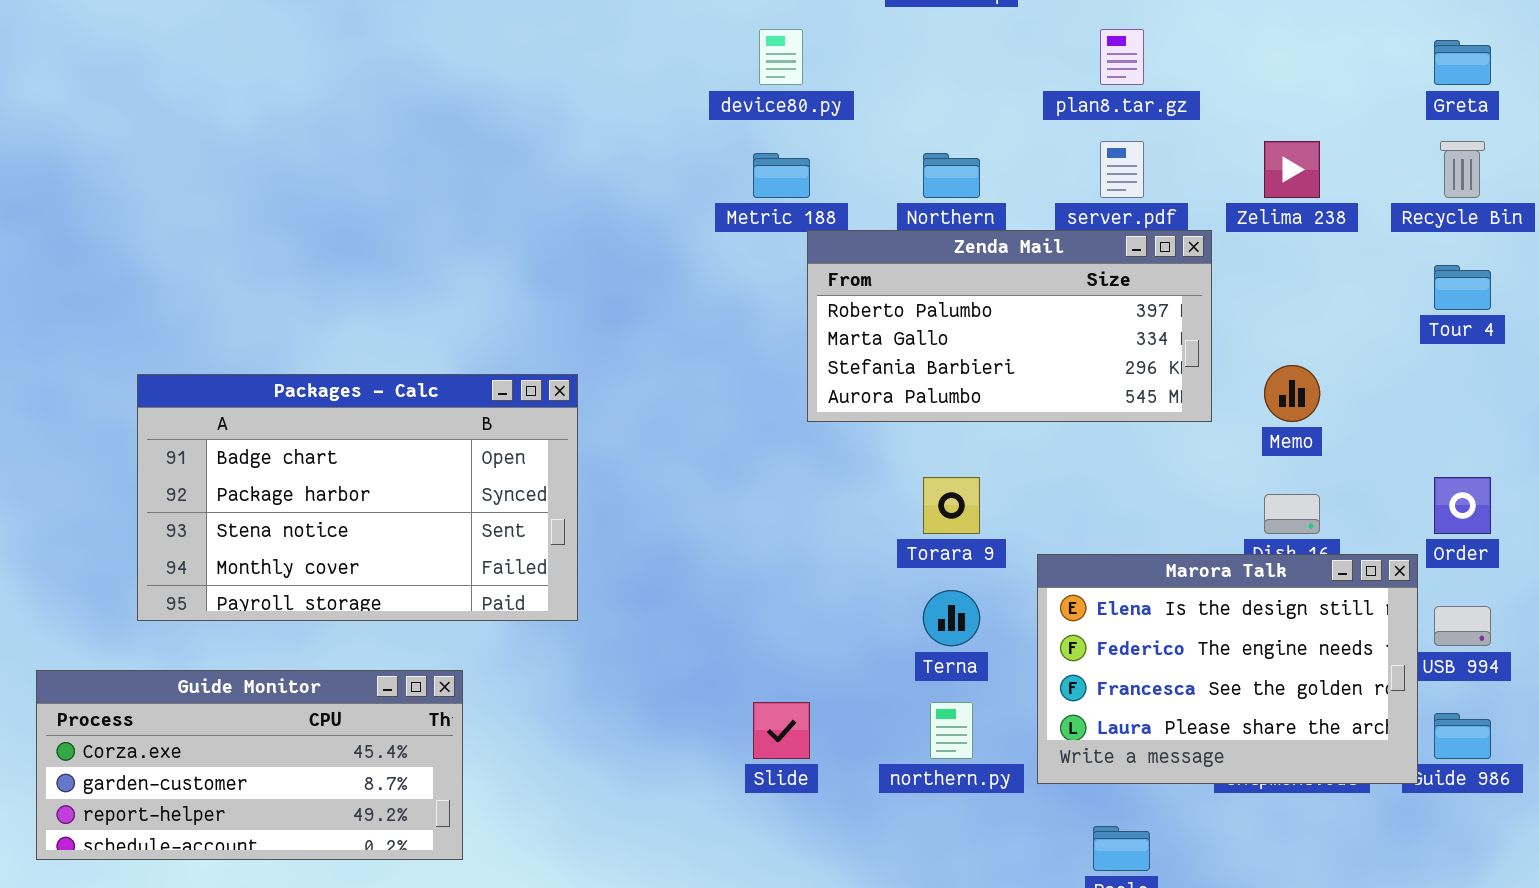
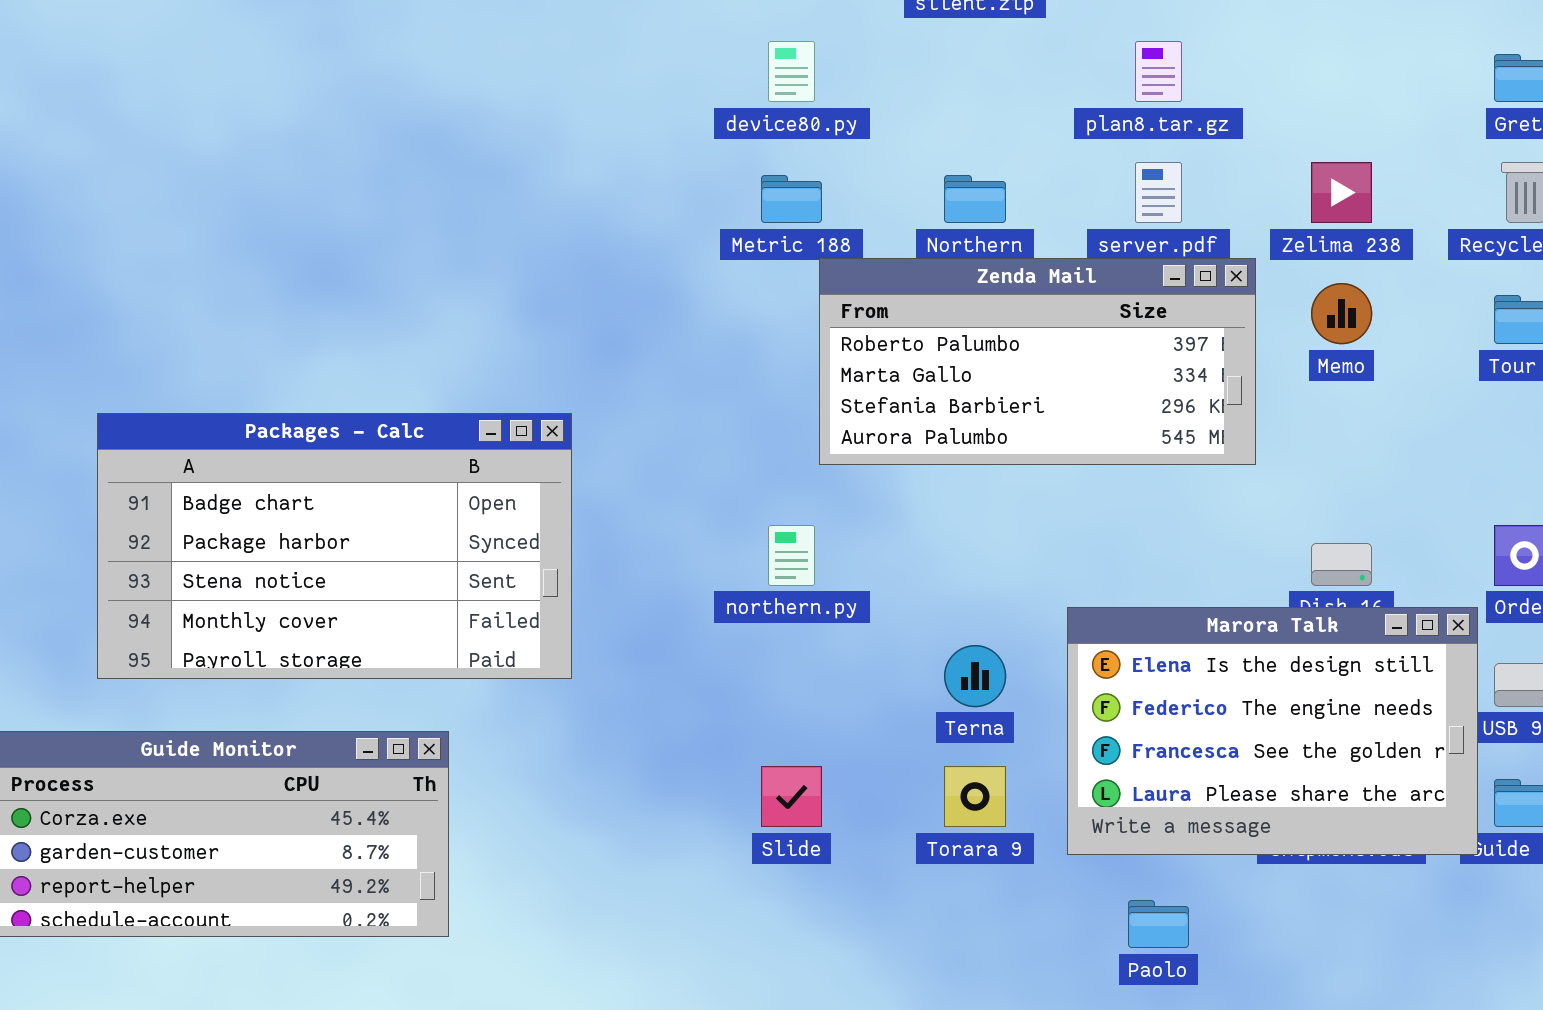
Memo: [1264,365,1320,422] -> [1311,283,1372,344], moved
Torara 9: [923,477,980,534] -> [944,766,1006,827], moved
northern.py: [930,702,973,759] -> [768,525,815,586], moved

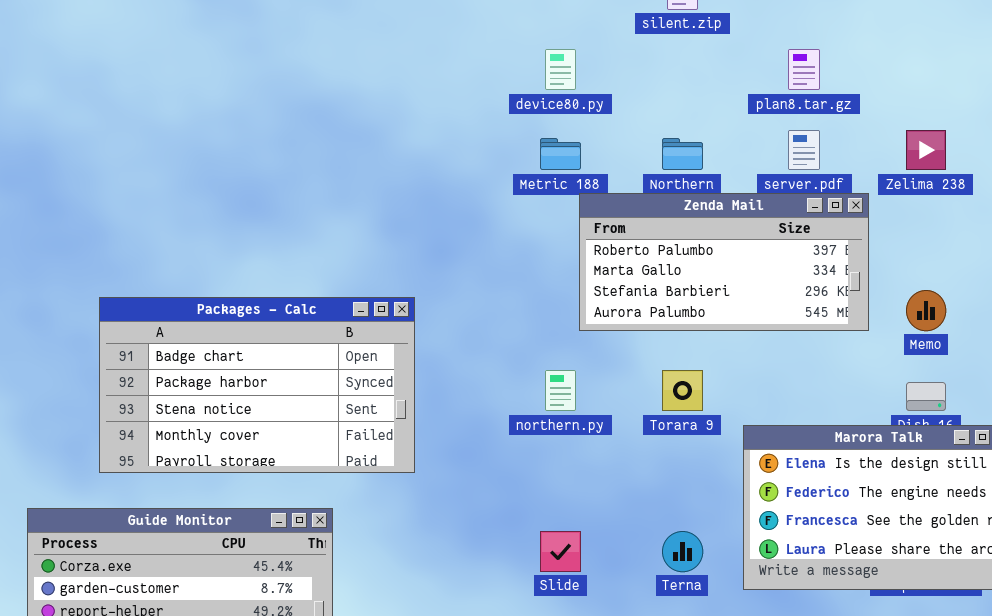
Memo: [1311,283,1372,344] -> [906,290,946,331], moved
Terna: [944,645,1006,707] -> [662,531,703,572], moved
Torara 9: [944,766,1006,827] -> [662,370,703,411], moved

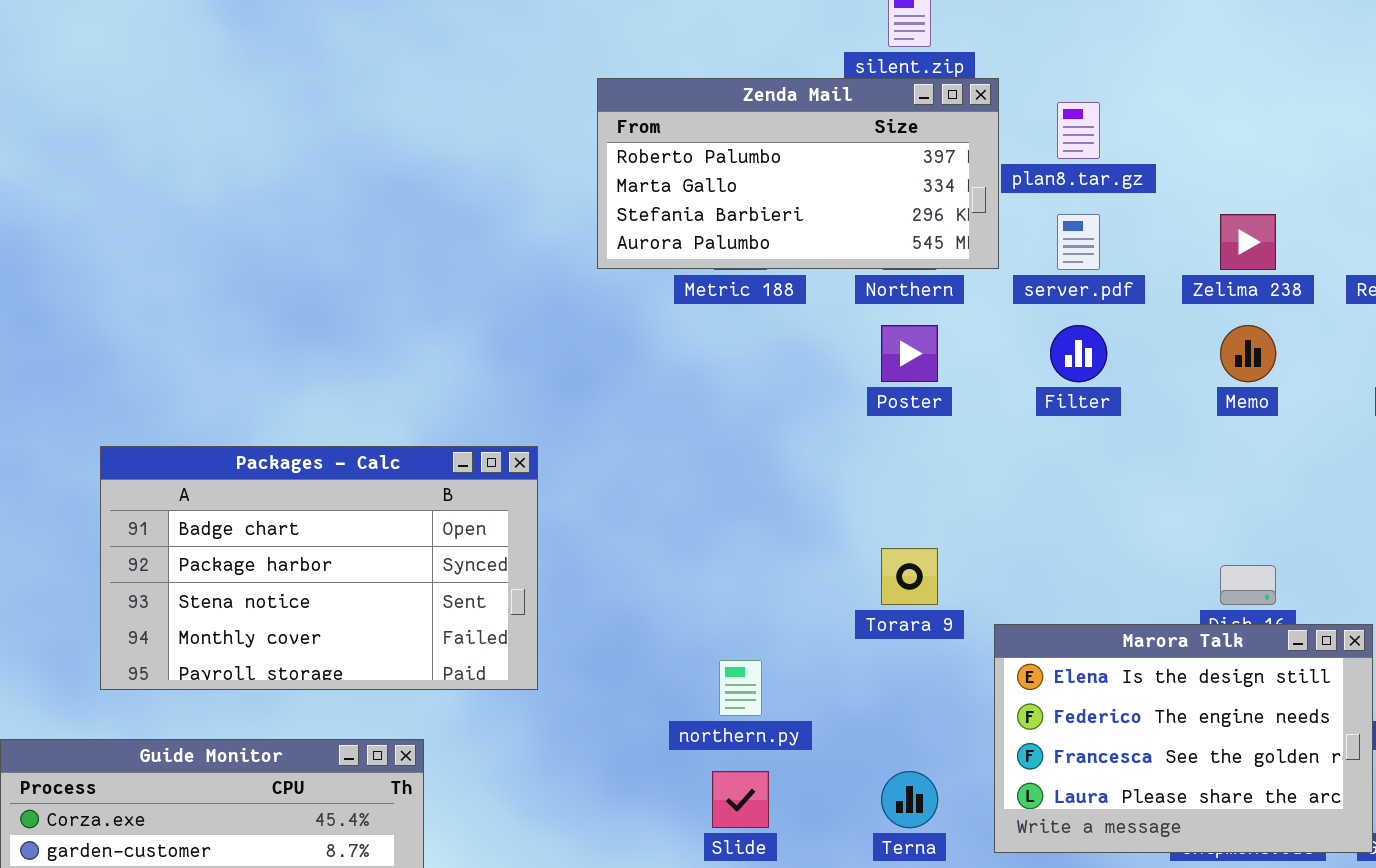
Zenda Mail: [579,193,869,331] -> [597,78,999,269], moved
Memo: [906,290,946,331] -> [1220,325,1276,382], moved
northern.py: [545,370,576,411] -> [719,660,762,716], moved

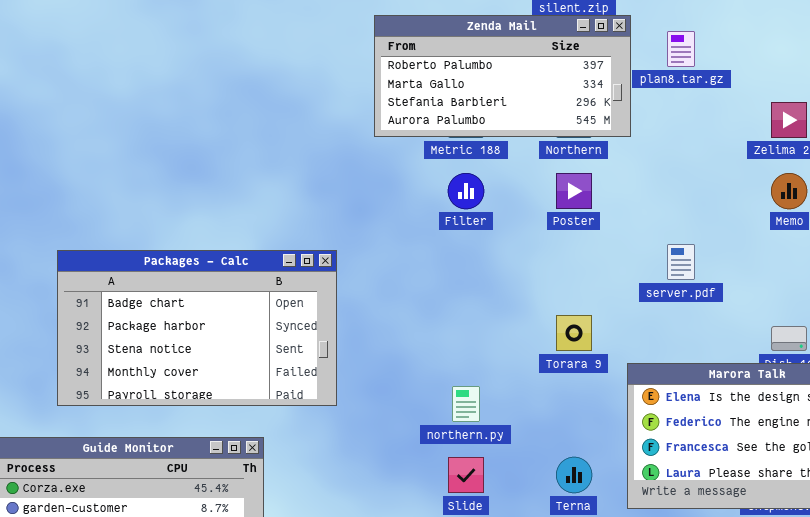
server.pdf: [1057,214,1100,270] -> [667,244,695,280], moved
Filter: [1050,325,1107,382] -> [448,173,484,209], moved

